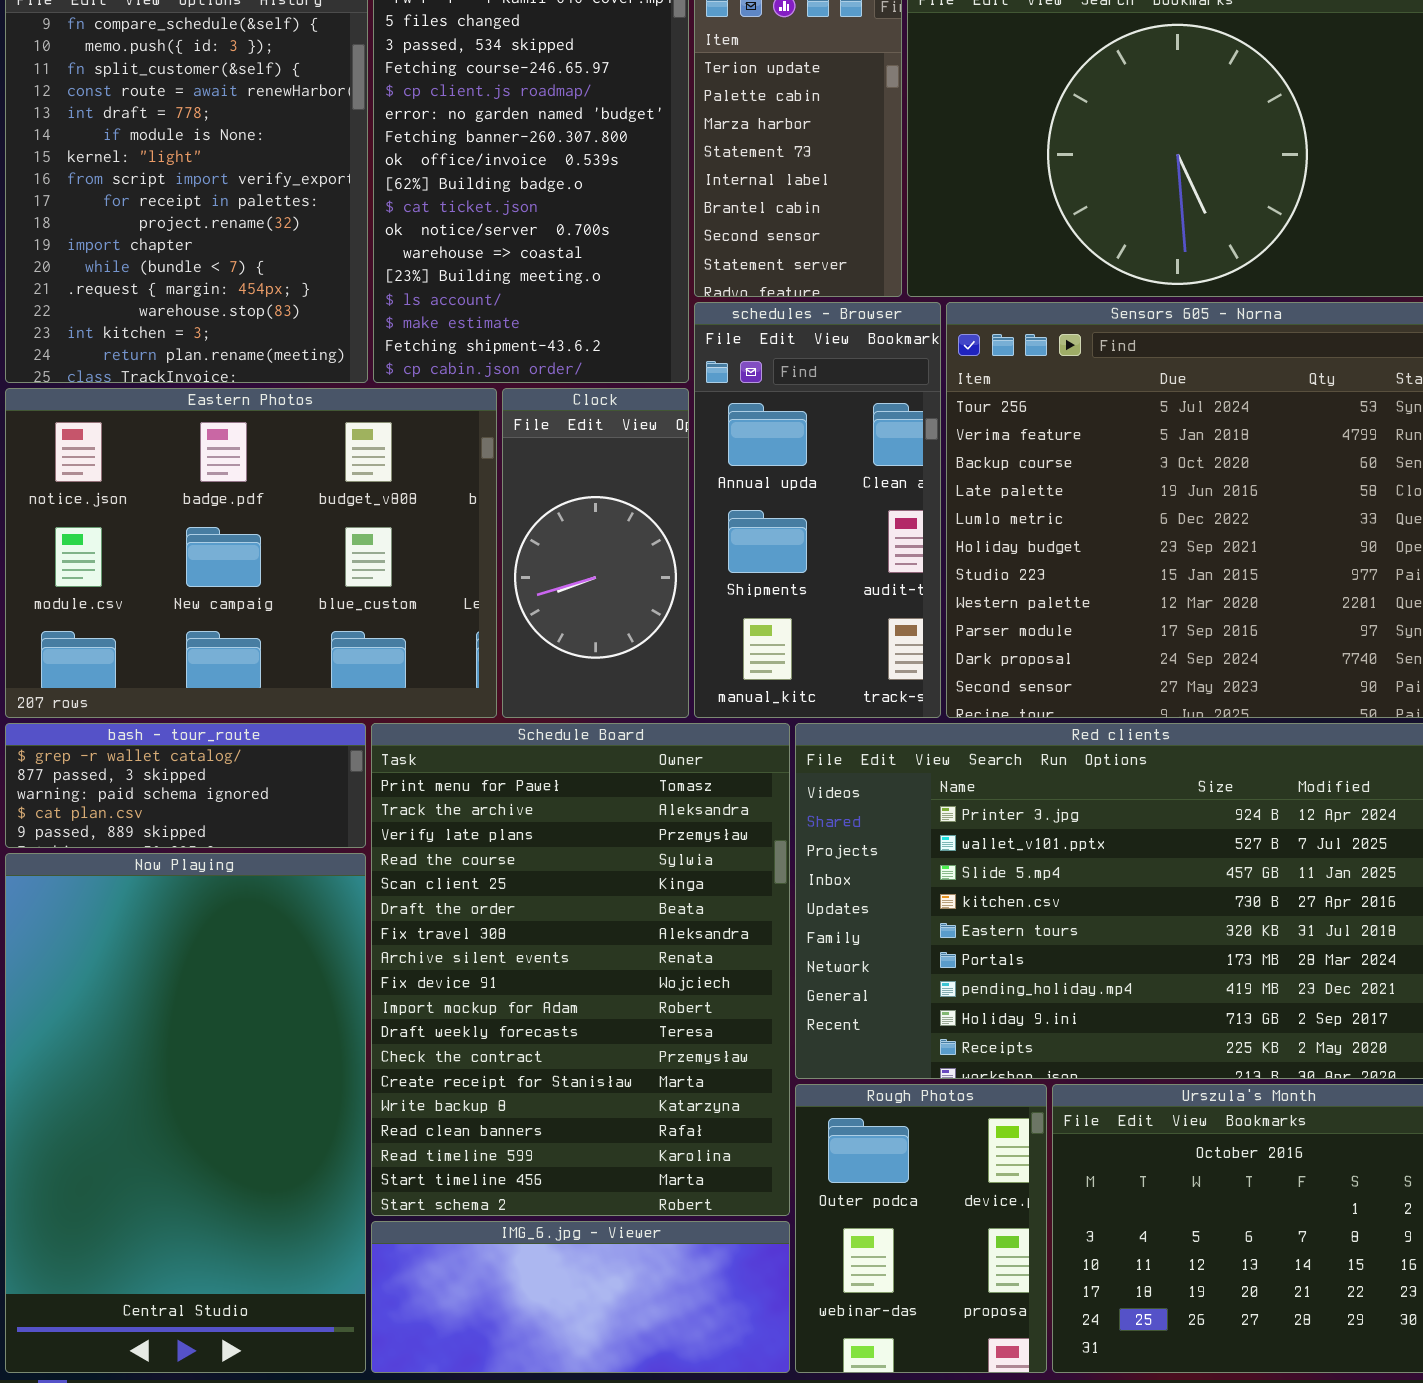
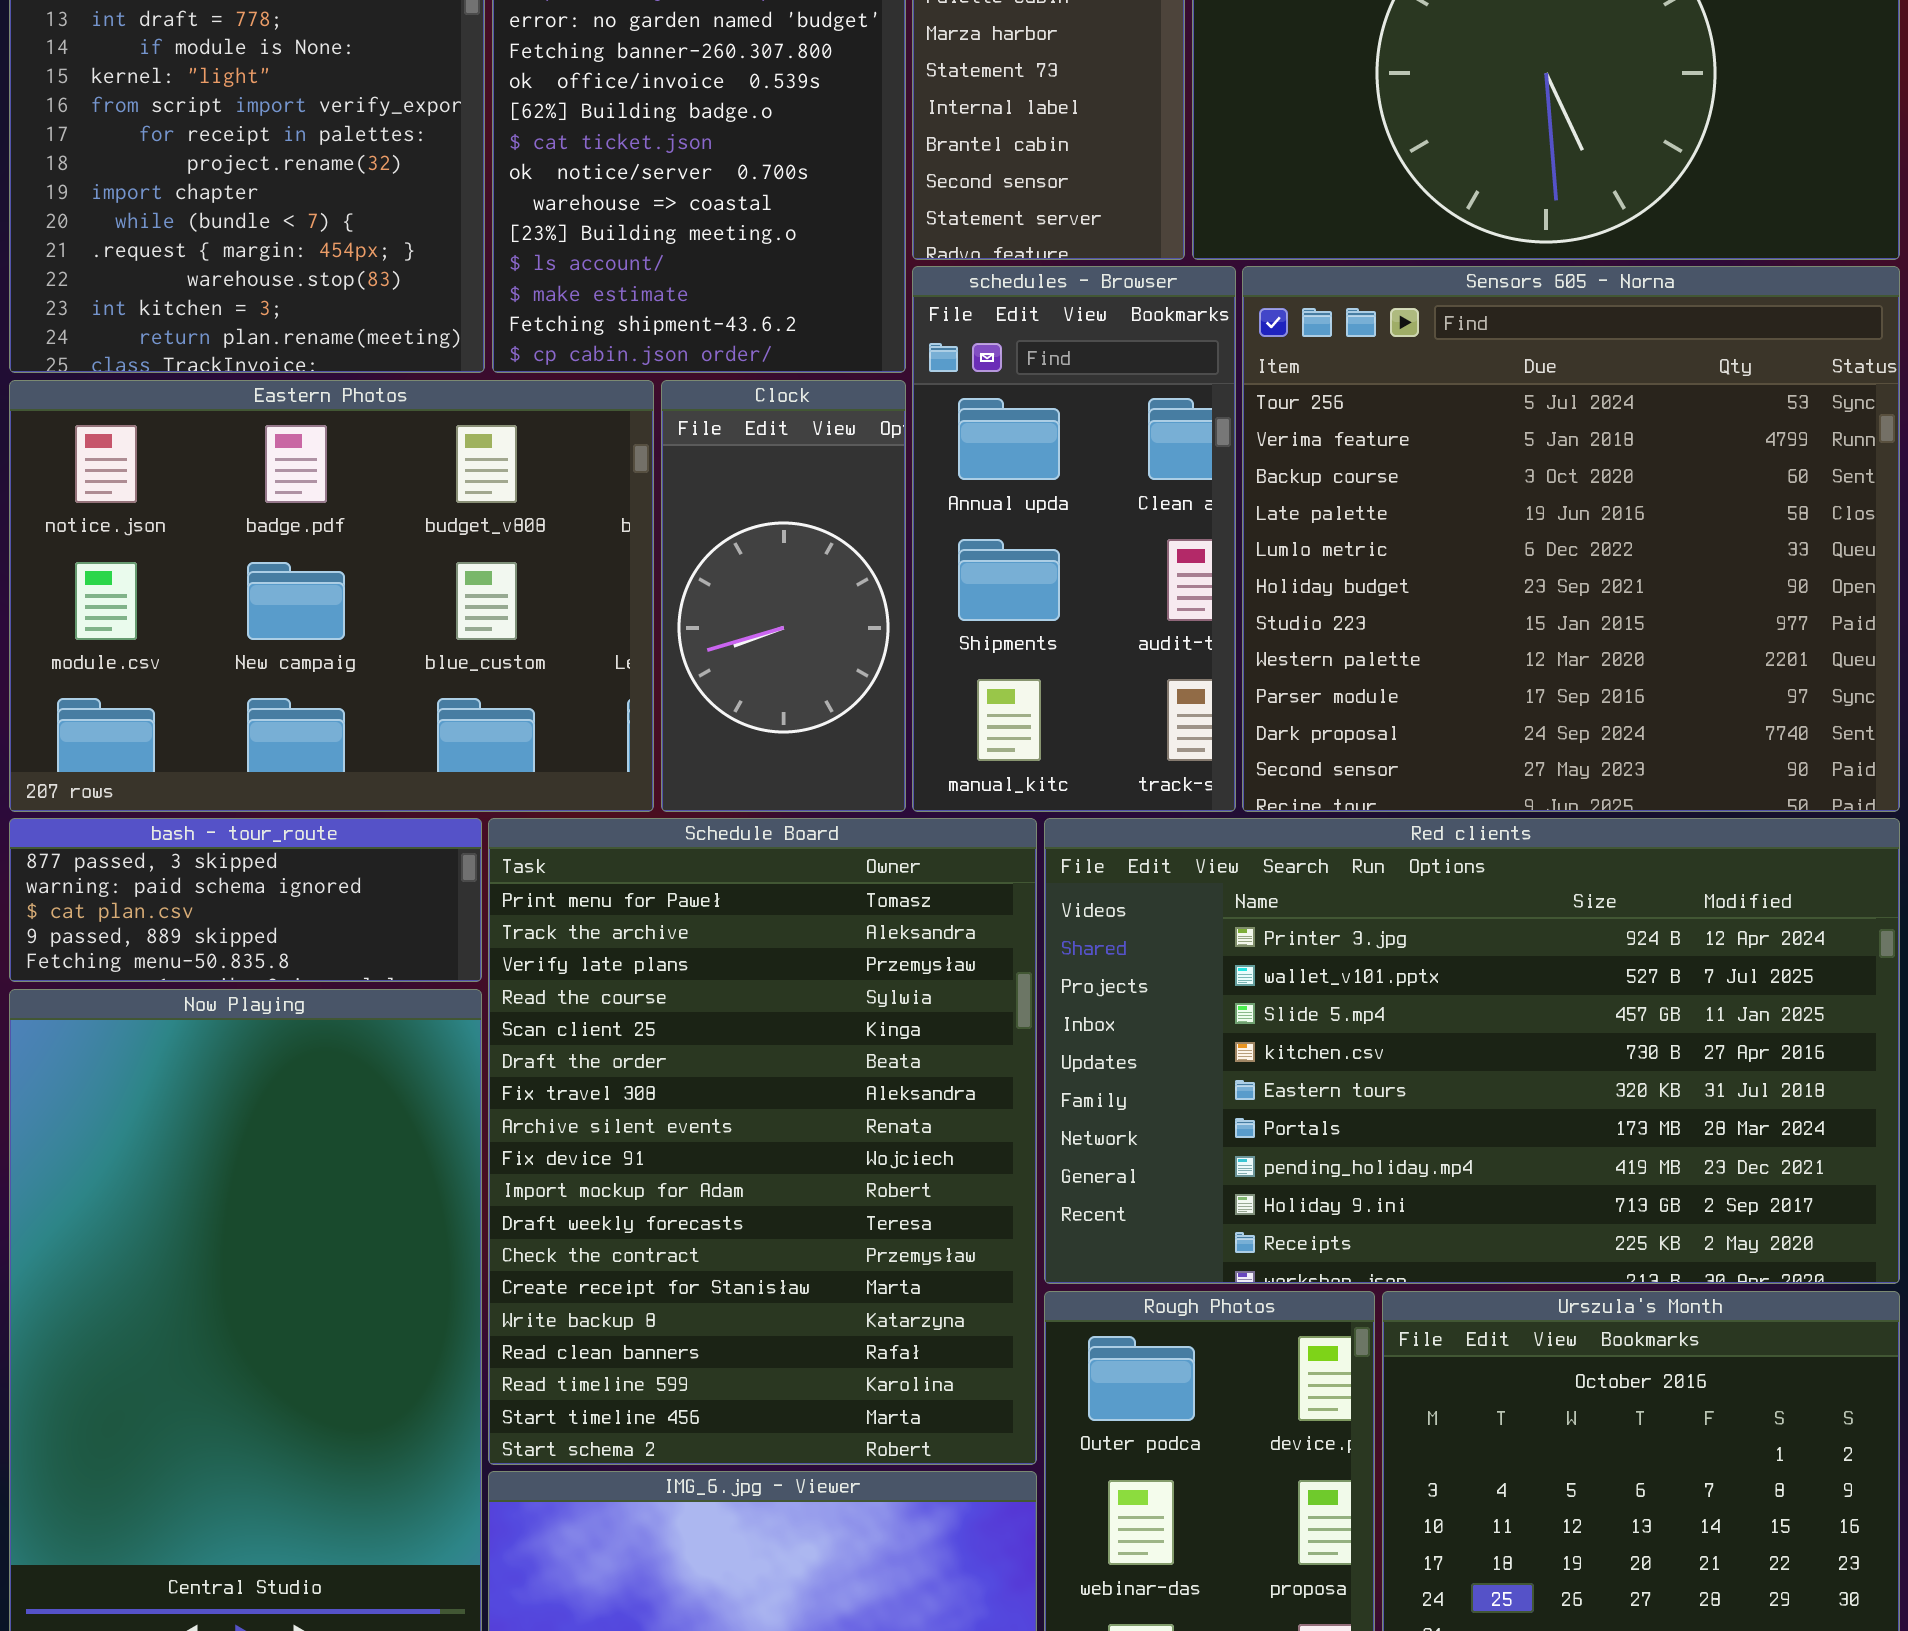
bash - tour_route: [5,723,366,848] -> [9,818,482,982], scrolled down 1 row

